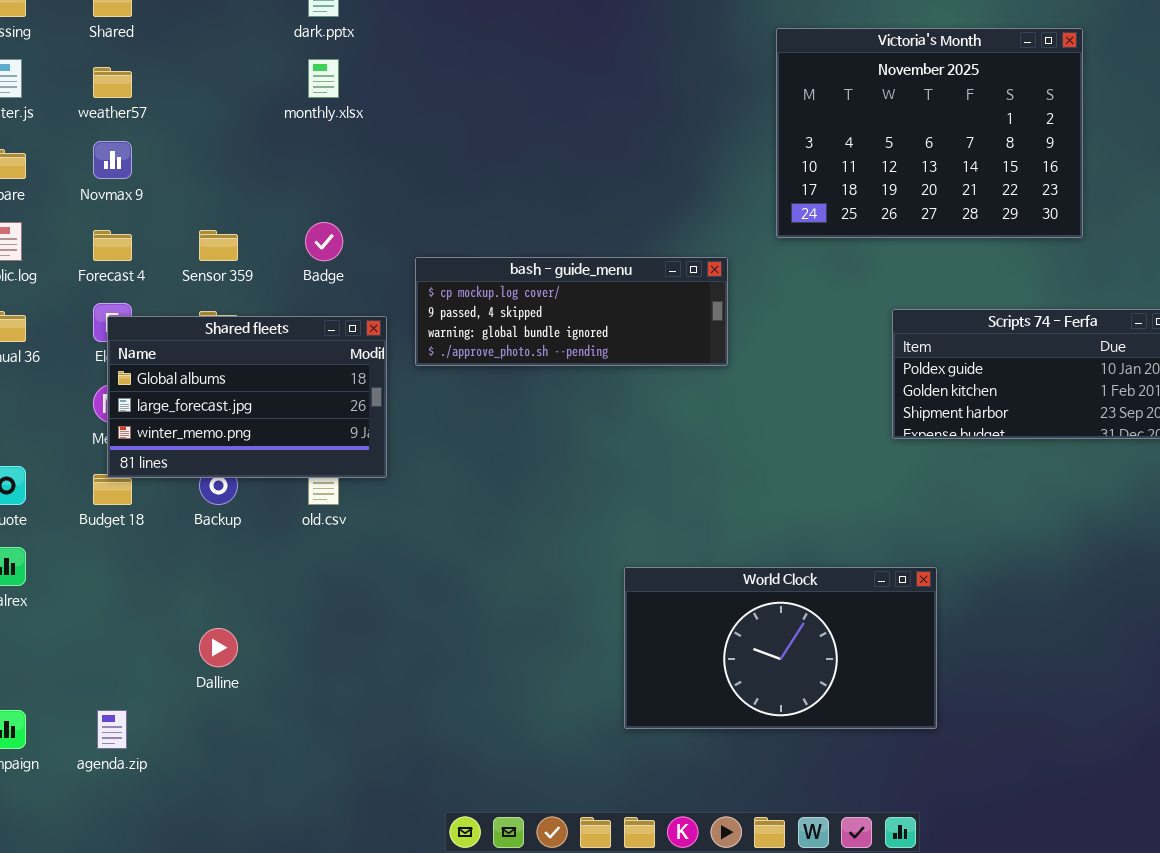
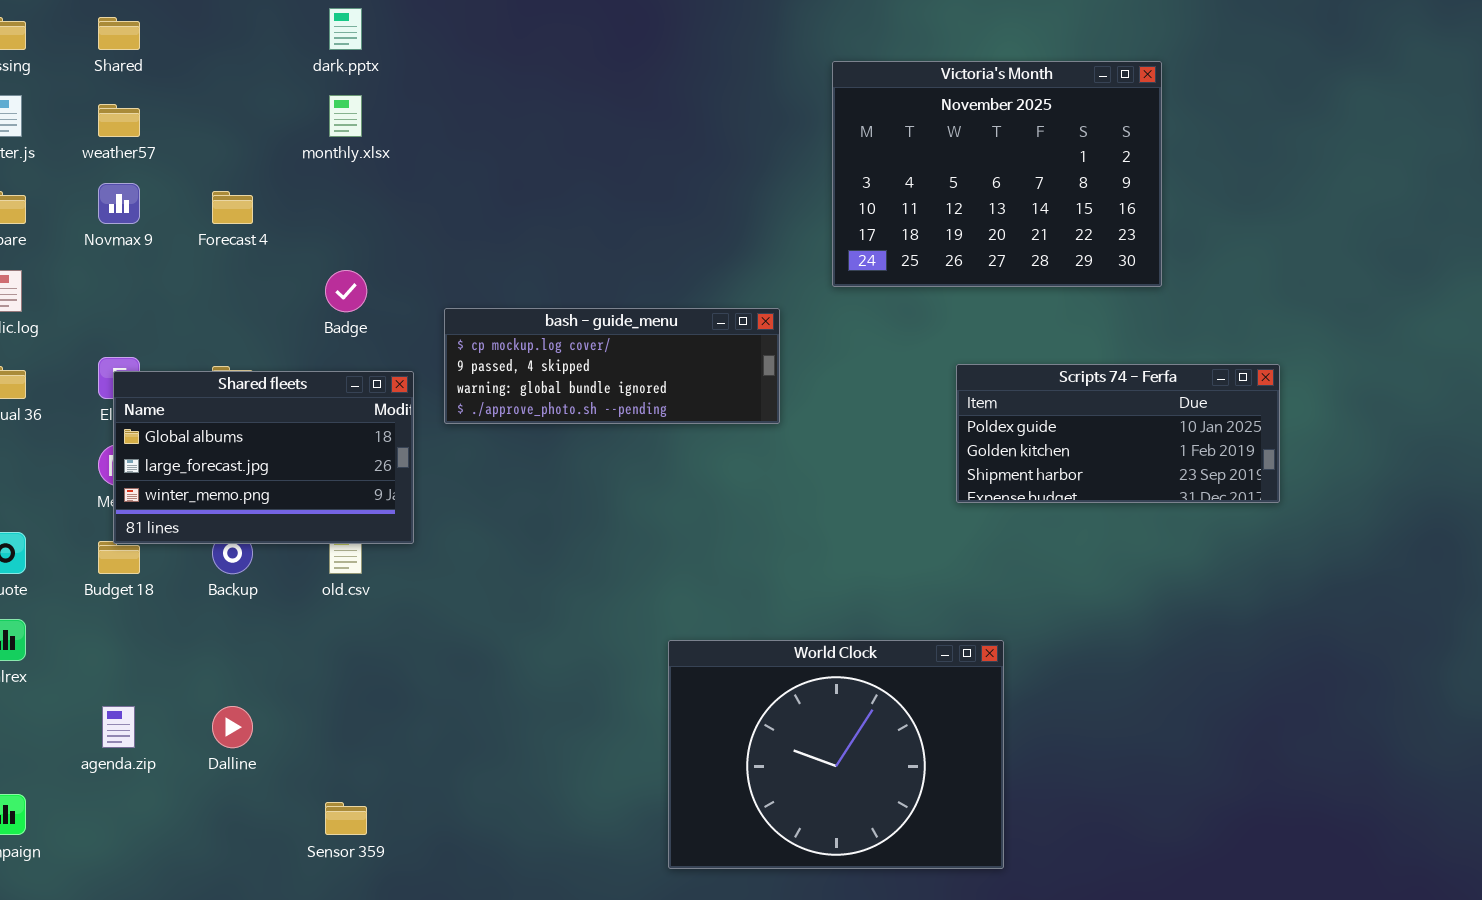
Forecast 4: [93,230,132,261] -> [212,191,253,224], moved
Sensor 359: [199,230,238,261] -> [325,802,367,835], moved
World Clock: [624,567,937,729] -> [668,640,1004,869], resized
agenda.zip: [97,710,127,749] -> [102,706,135,748], moved

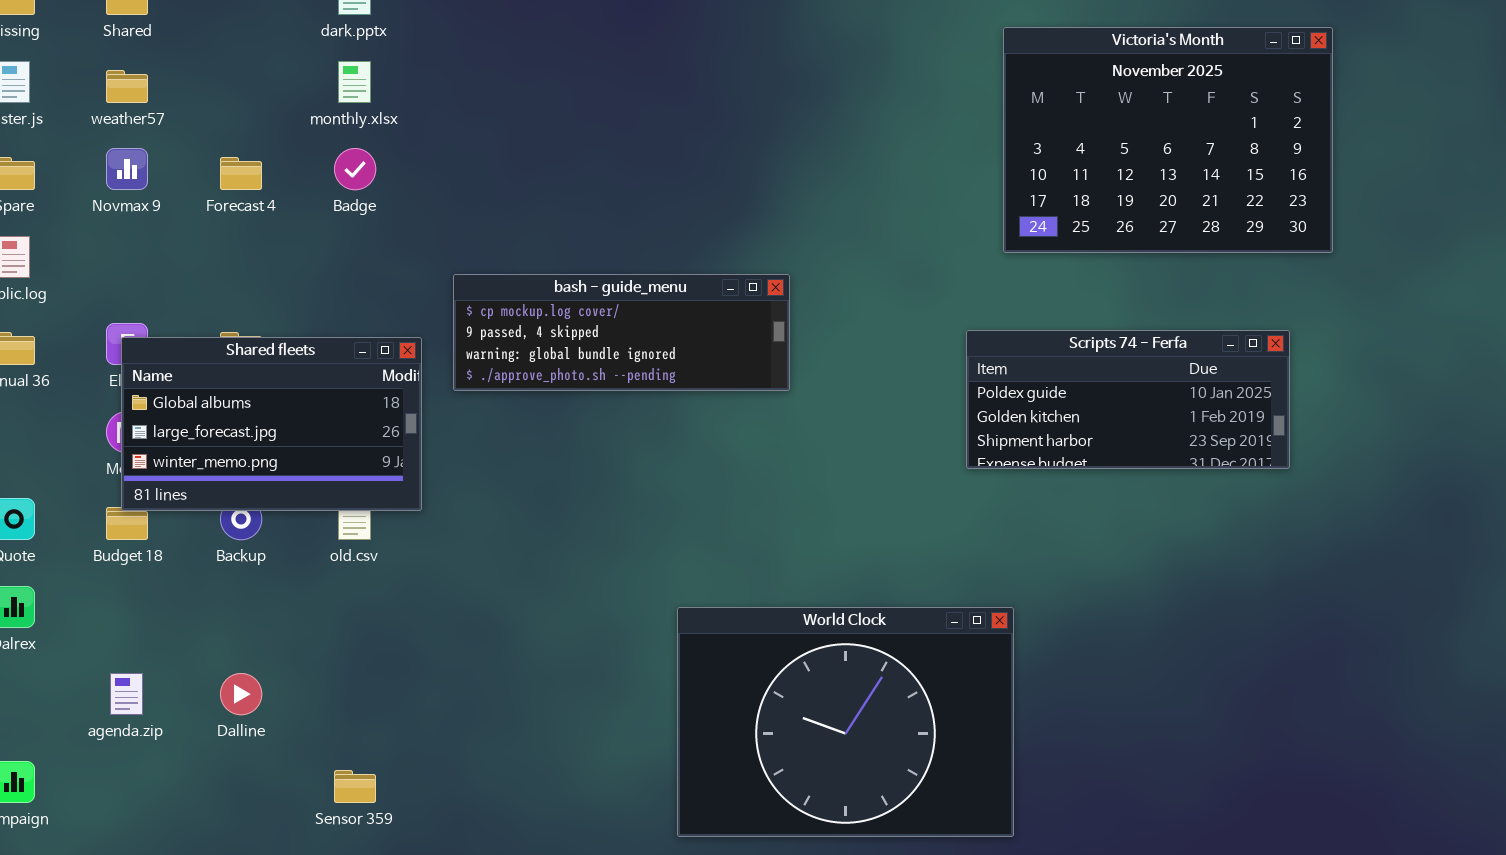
Victoria's Month: [832,61,1162,287] -> [1003,27,1333,253], moved
Badge: [325,270,367,312] -> [334,148,376,190], moved

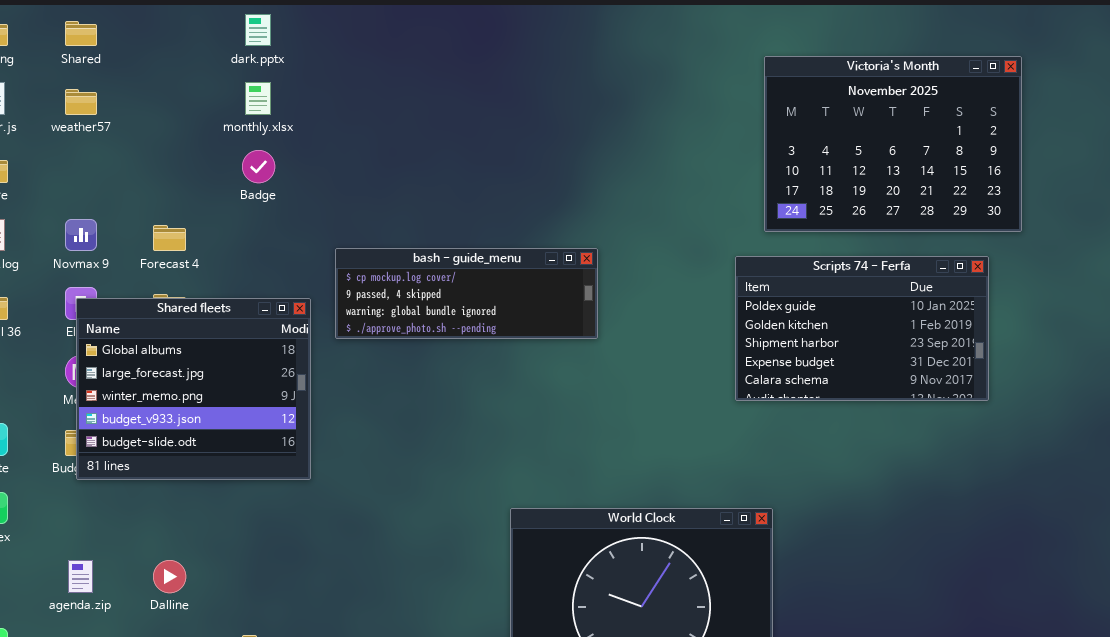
Novmax 9: [106,148,148,190] -> [65,219,97,251], moved
Forecast 4: [220,157,262,190] -> [153,225,186,251], moved
Scripts 74 - Ferfa: [966,330,1290,469] -> [735,256,989,401], resized
Shared fleets: [121,337,422,511] -> [76,298,311,480], resized

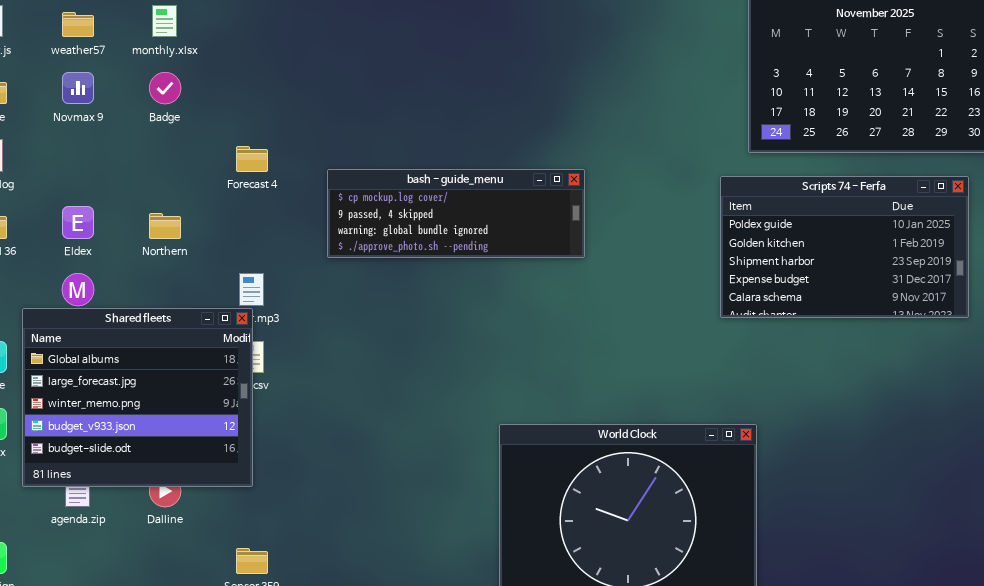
monthly.xlsx: [245,82,271,115] -> [152,5,177,37], moved
Badge: [242,150,275,183] -> [149,72,181,104], moved
Novmax 9: [65,219,97,251] -> [62,72,94,104], moved
Forecast 4: [153,225,186,251] -> [236,146,268,172], moved
Shared fleets: [76,298,311,480] -> [22,308,253,487], moved

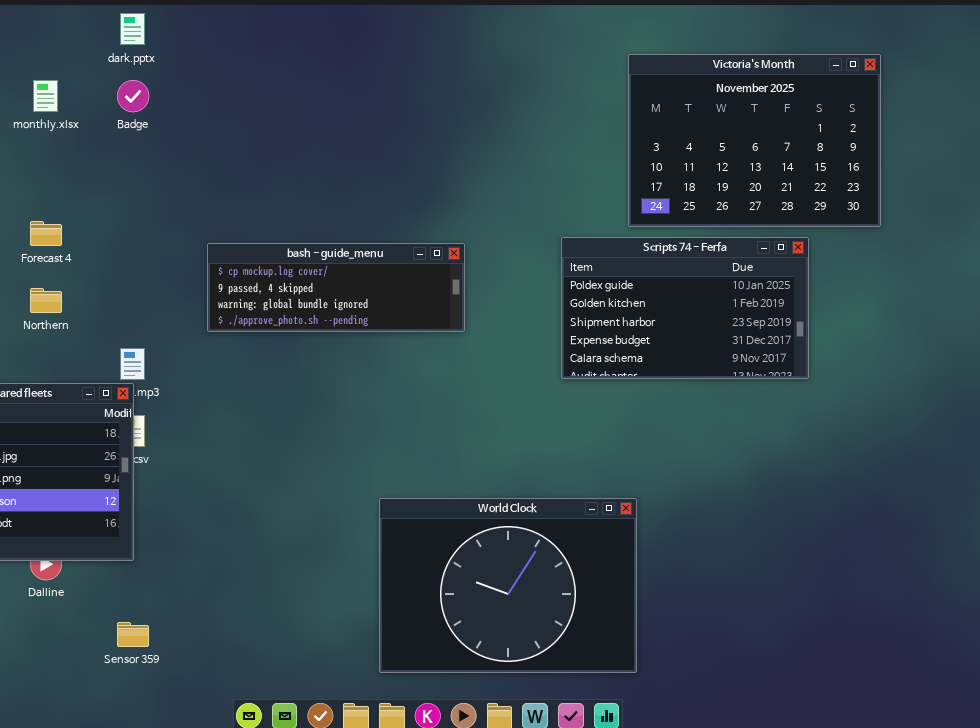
Badge: [149,72,181,104] -> [117,80,149,112], moved
Forecast 4: [236,146,268,172] -> [30,221,62,246], moved
Scripts 74 - Ferfa: [720,176,969,318] -> [561,237,809,379], moved

